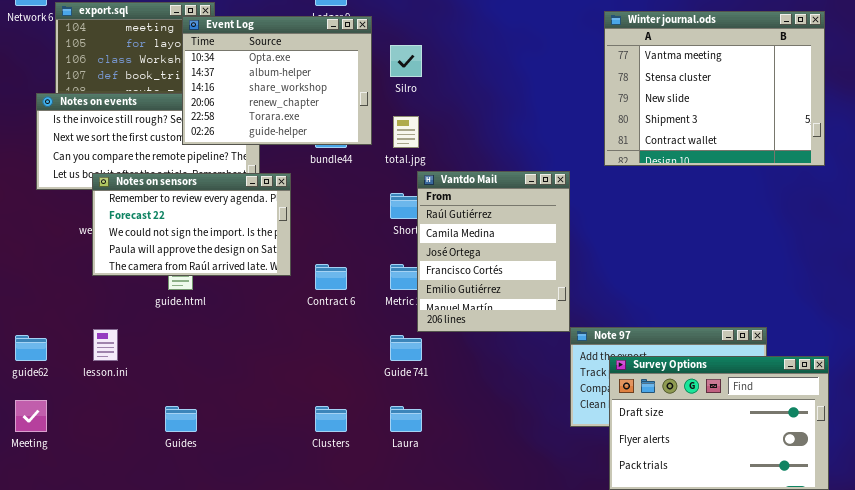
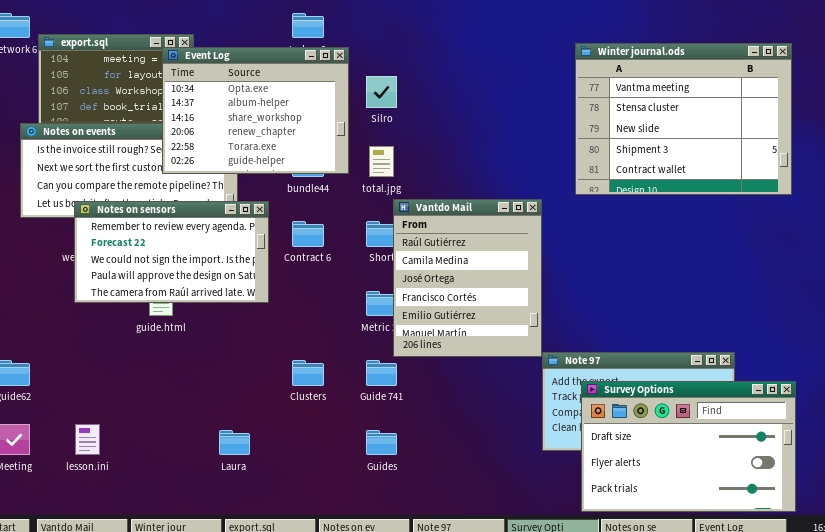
Contract 6: [315,264,347,290] -> [292,221,324,247], moved
lesson.ini: [93,329,118,361] -> [75,424,100,455], moved
Guides: [165,406,197,432] -> [366,430,397,455], moved
Clusters: [315,406,347,432] -> [292,360,324,386], moved
Laura: [390,406,422,432] -> [219,430,250,455], moved

